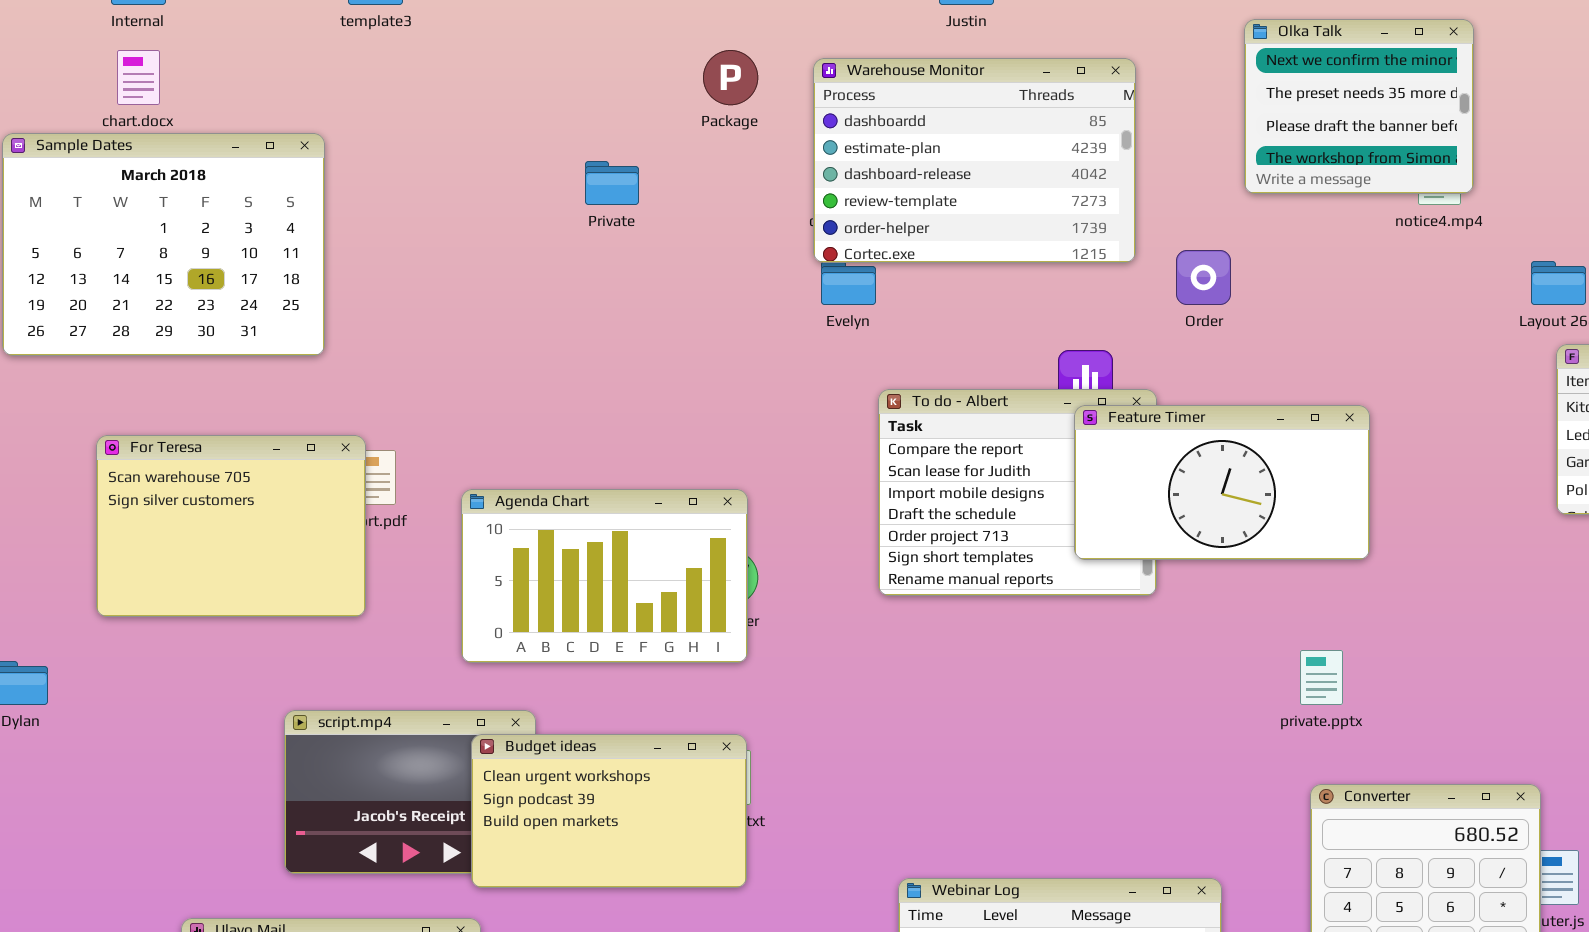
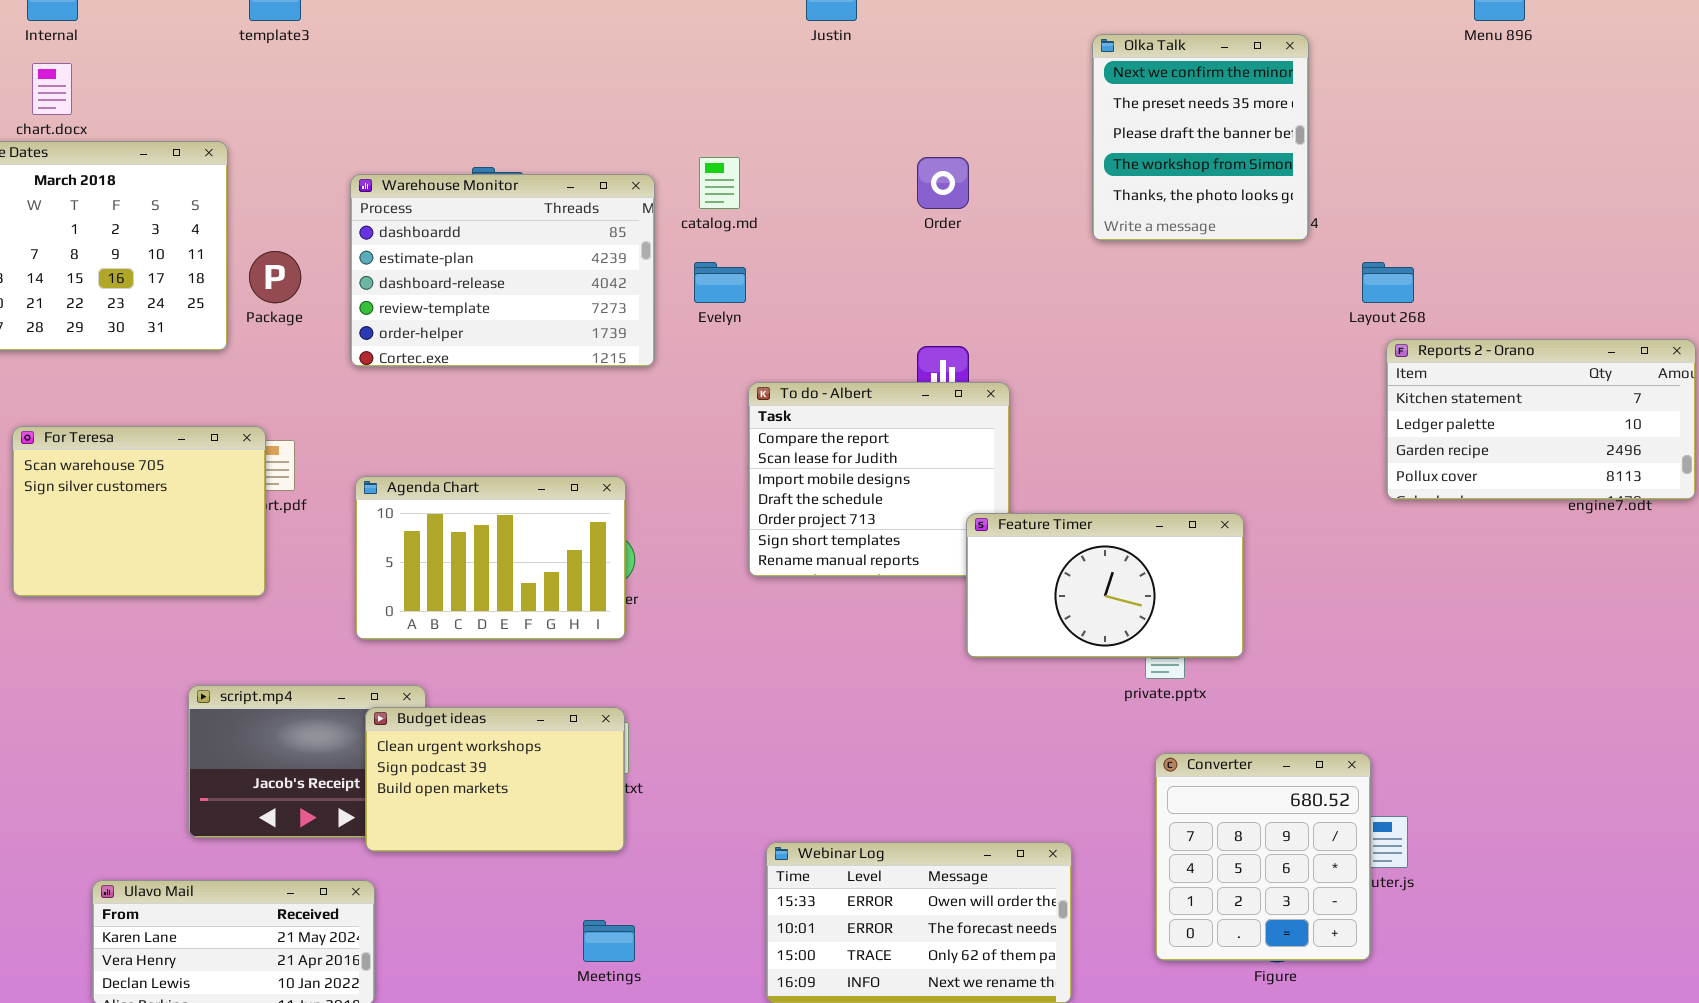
Olka Talk: [1244,19,1474,194] -> [1092,34,1309,241], resized
Package: [703,50,758,105] -> [249,251,301,303], moved
Warehouse Monitor: [813,58,1136,263] -> [350,174,655,367], moved
Order: [1176,250,1231,305] -> [917,157,969,209], moved
Feature Timer: [1074,405,1370,560] -> [966,513,1244,658], moved

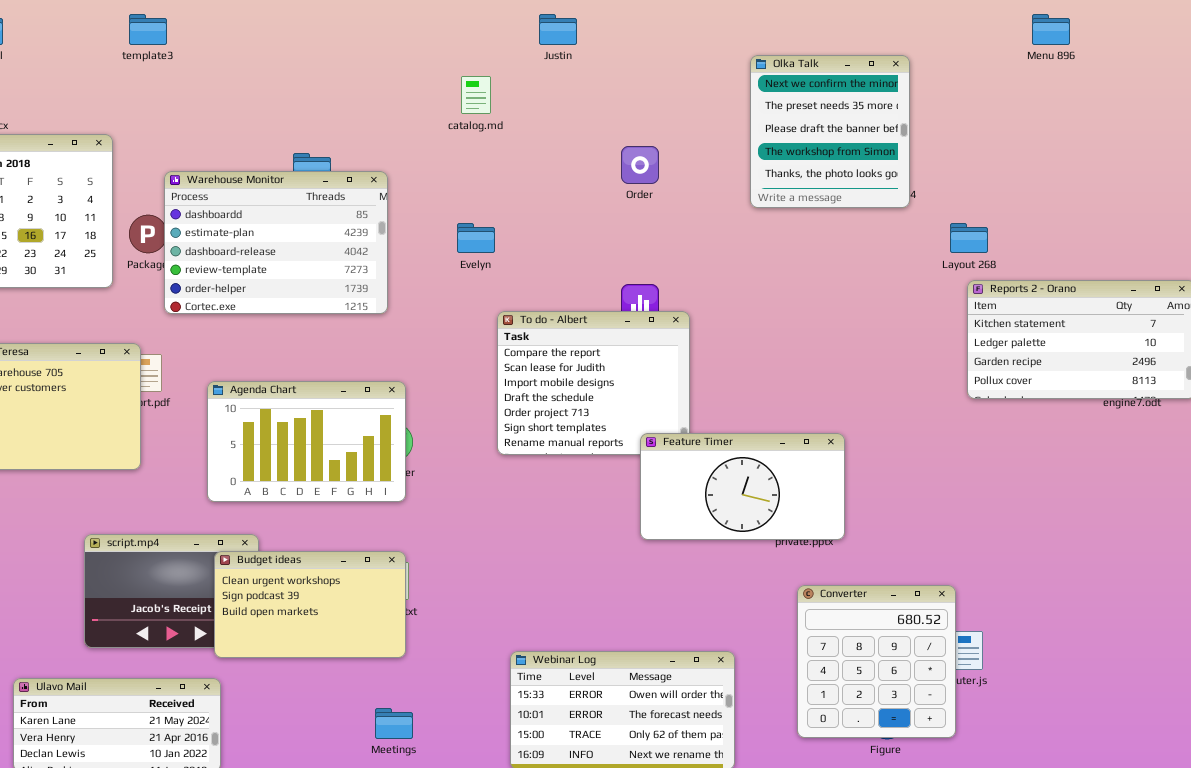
catalog.md: [699,157,740,209] -> [461,76,491,114], moved
Warehouse Monitor: [350,174,655,367] -> [164,171,388,314], moved
Feature Timer: [966,513,1244,658] -> [640,433,845,540], moved

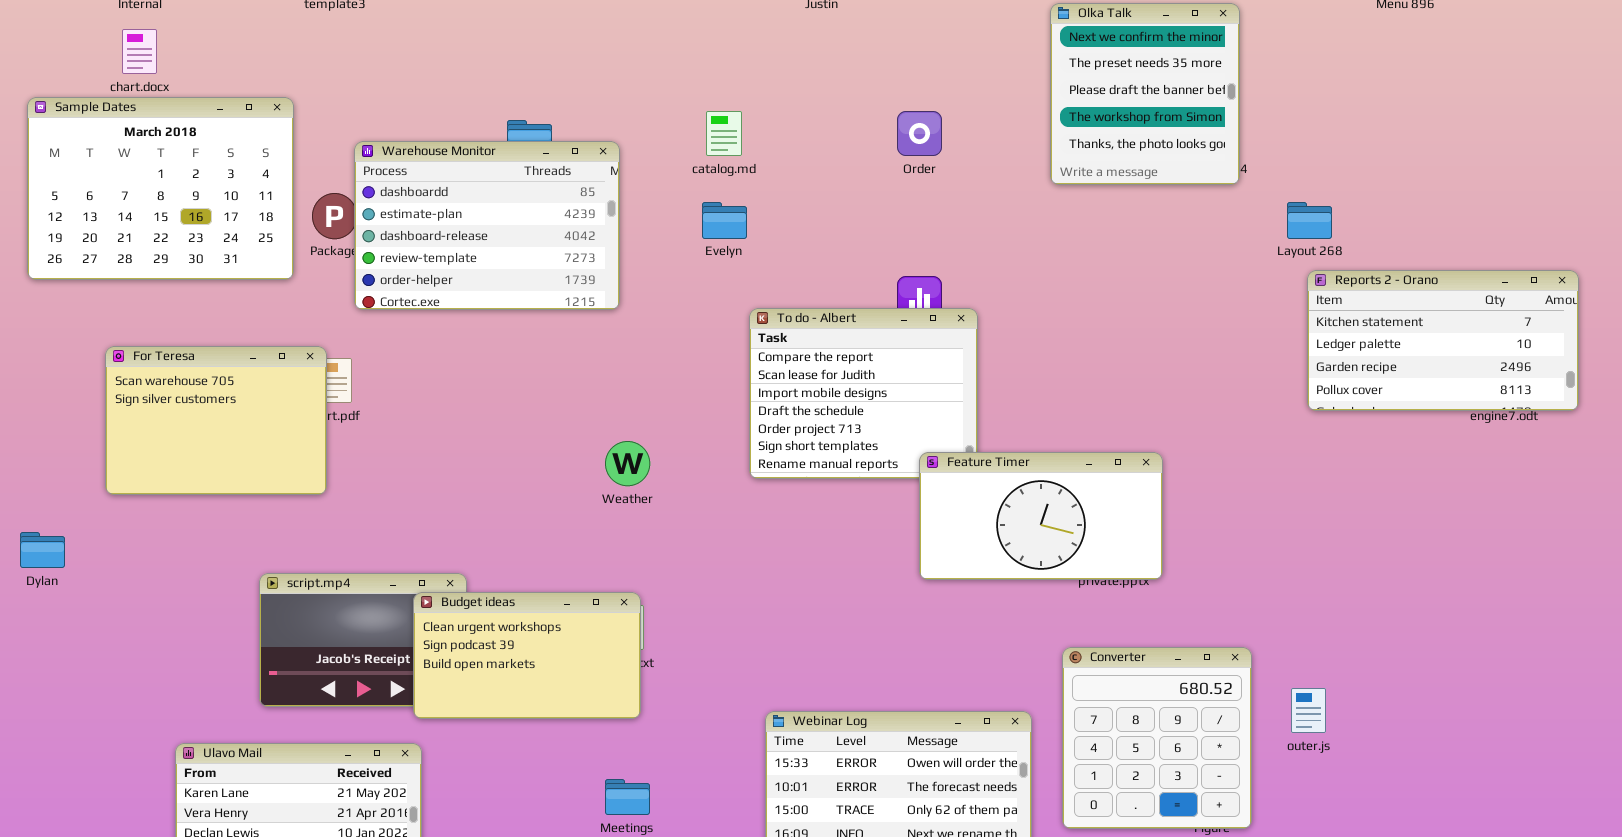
catalog.md: [461,76,491,114] -> [706,111,742,156], moved
Agenda Chart: [207,381,406,502] -> none, closed
Converter: [797,585,956,738] -> [1062,647,1252,829], moved

